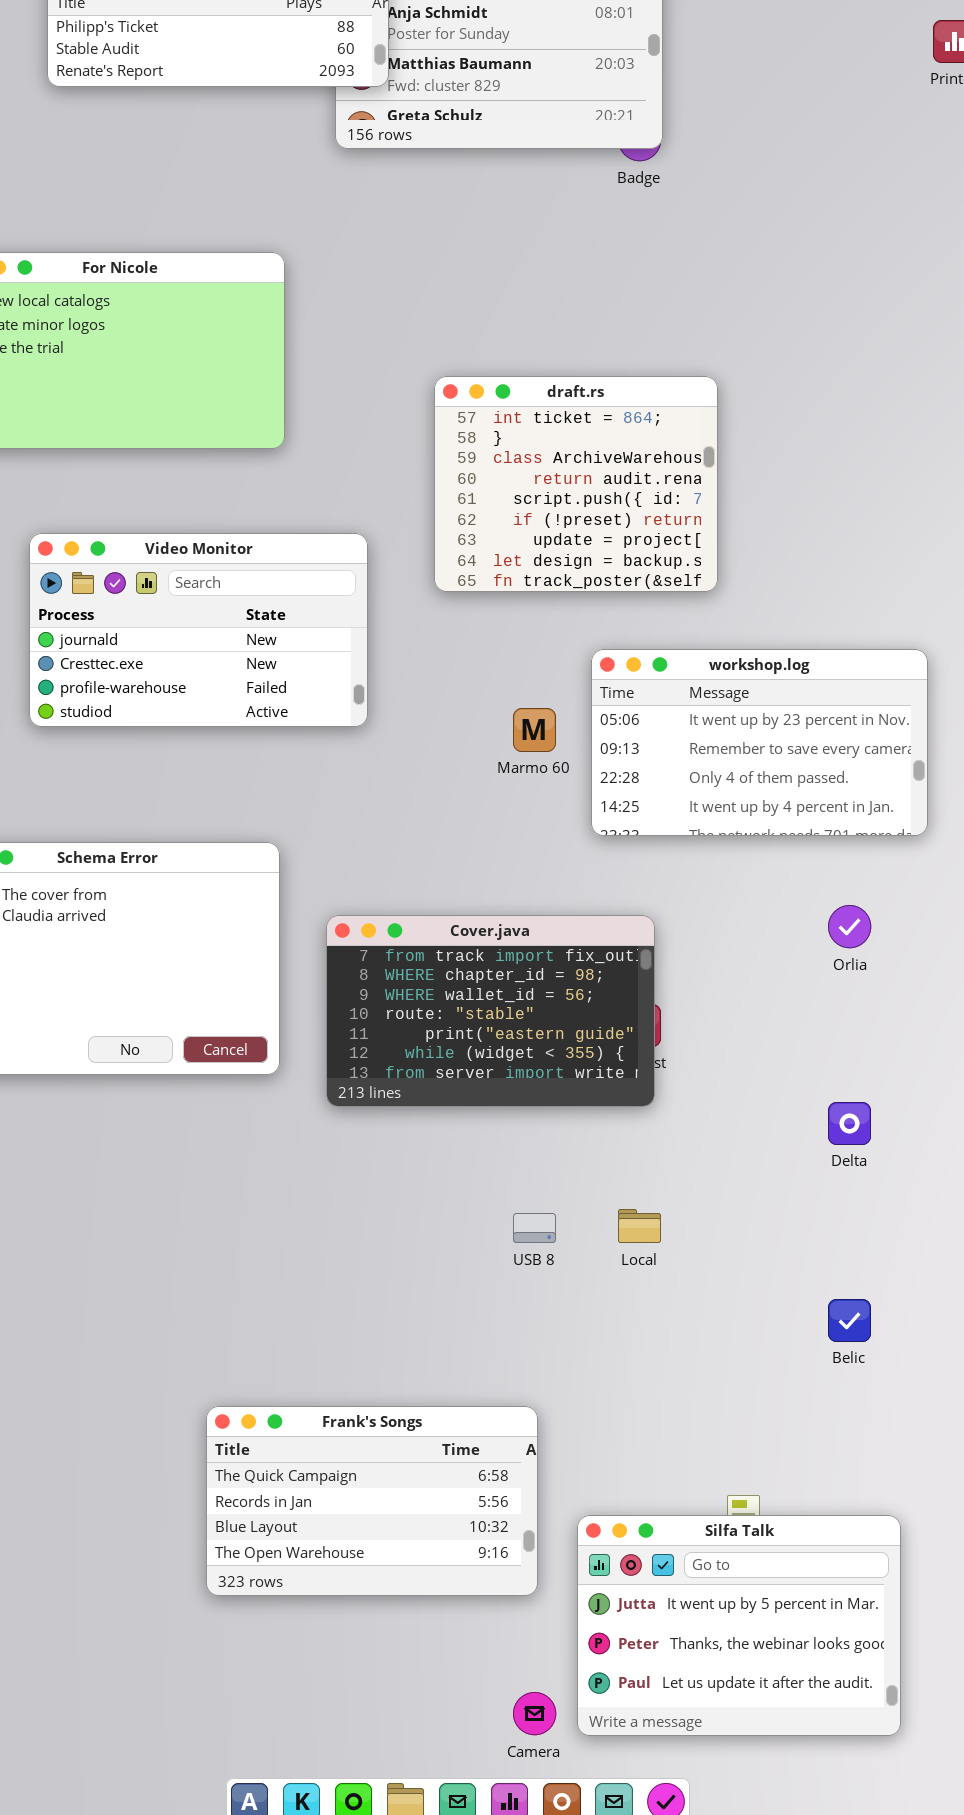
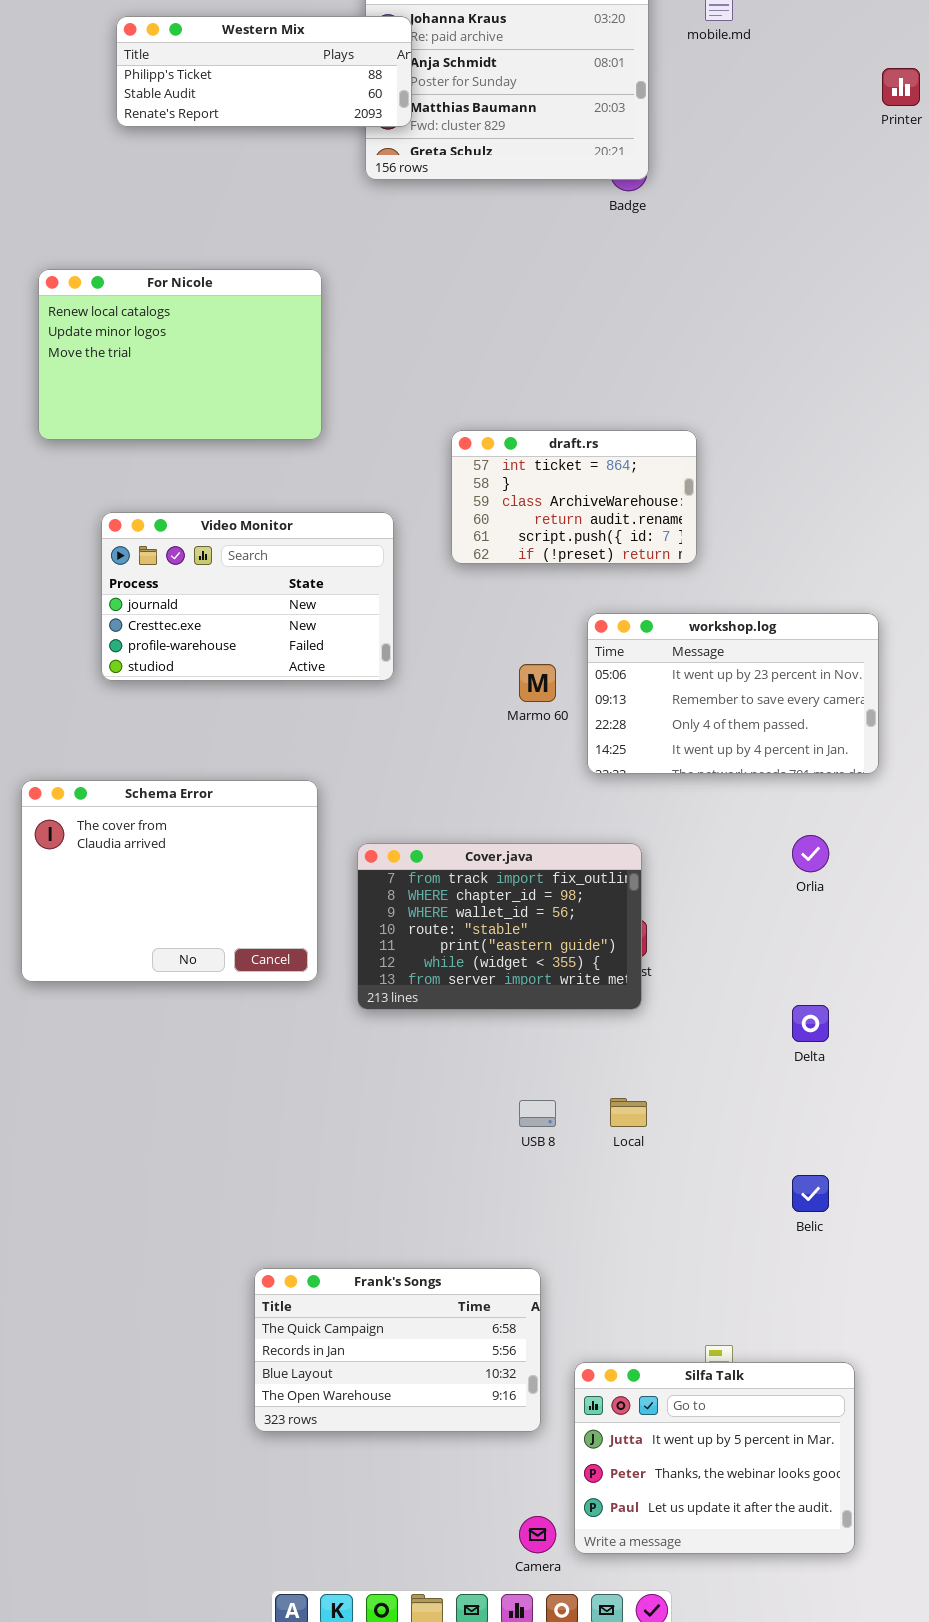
draft.rs: [434,376,718,592] -> [451,430,697,564], resized

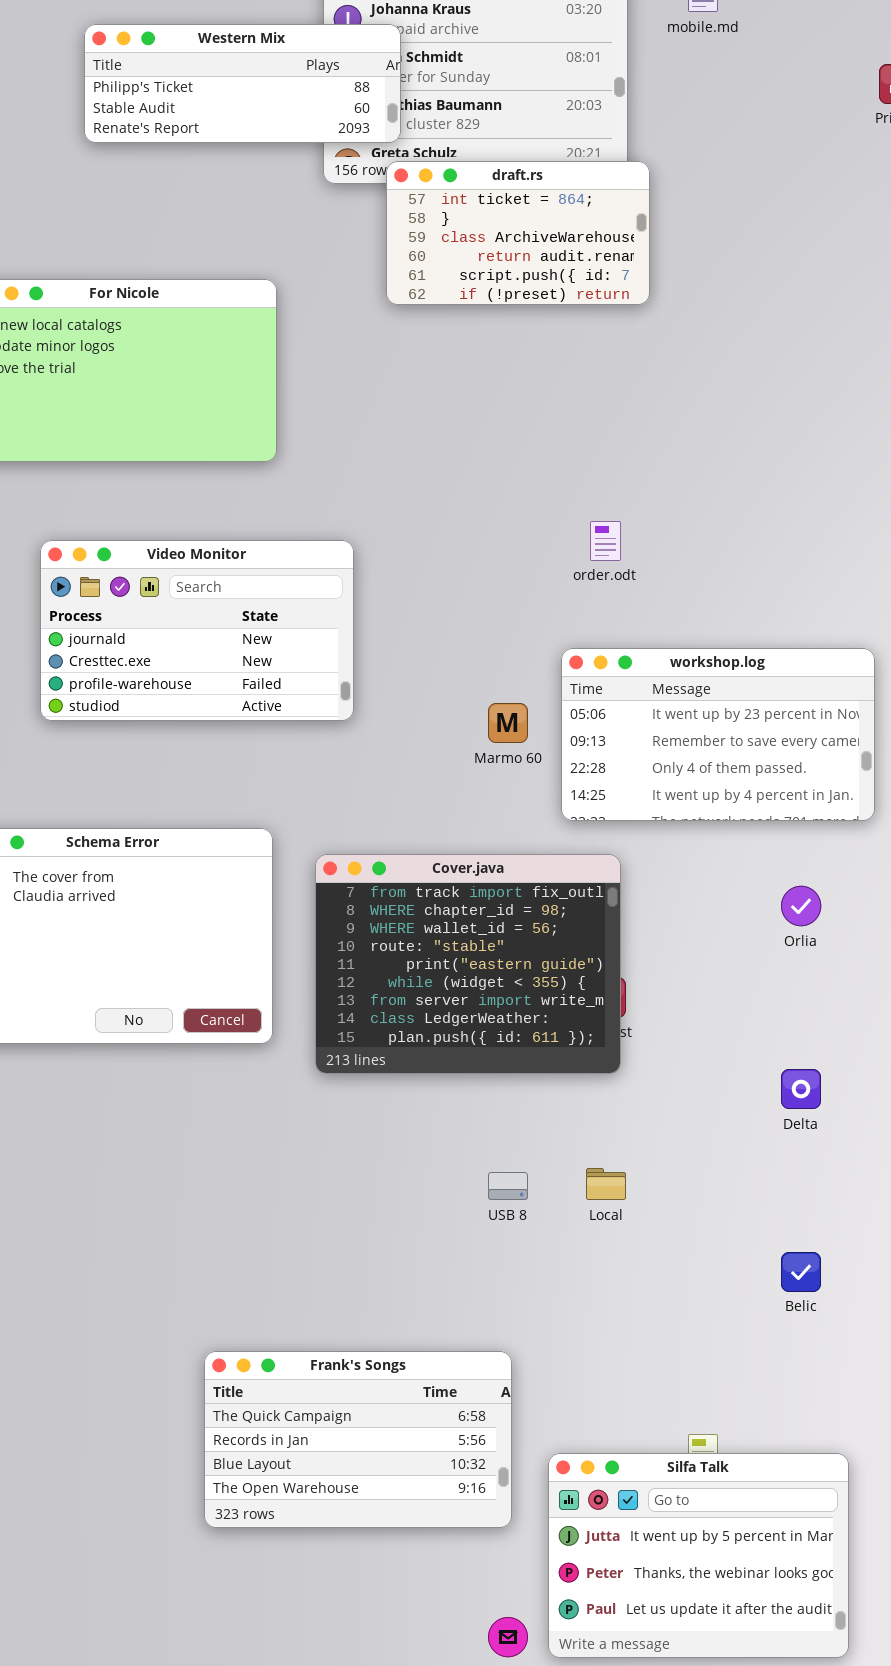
Western Mix: [116,16,412,127] -> [84,24,401,143], moved
draft.rs: [451,430,697,564] -> [386,161,650,305], moved
Cover.java: [357,843,642,1010] -> [315,854,621,1074], resized

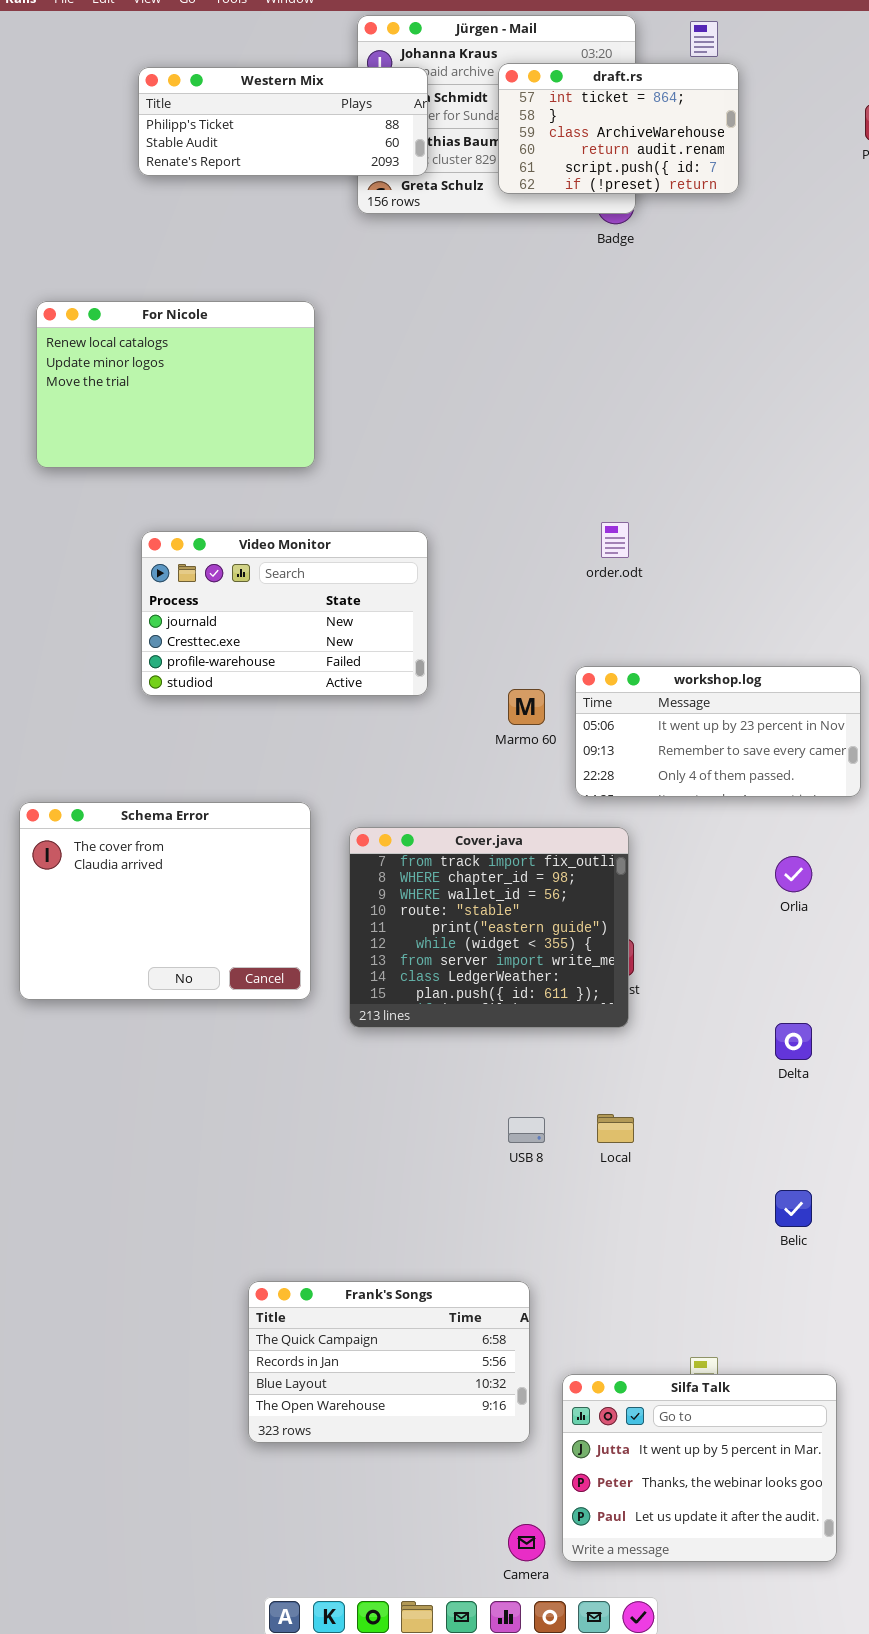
draft.rs: [386,161,650,305] -> [498,63,739,194], moved
Video Monitor: [40,540,354,721] -> [141,531,428,696], moved
workshop.log: [561,648,875,821] -> [575,666,861,797], resized

